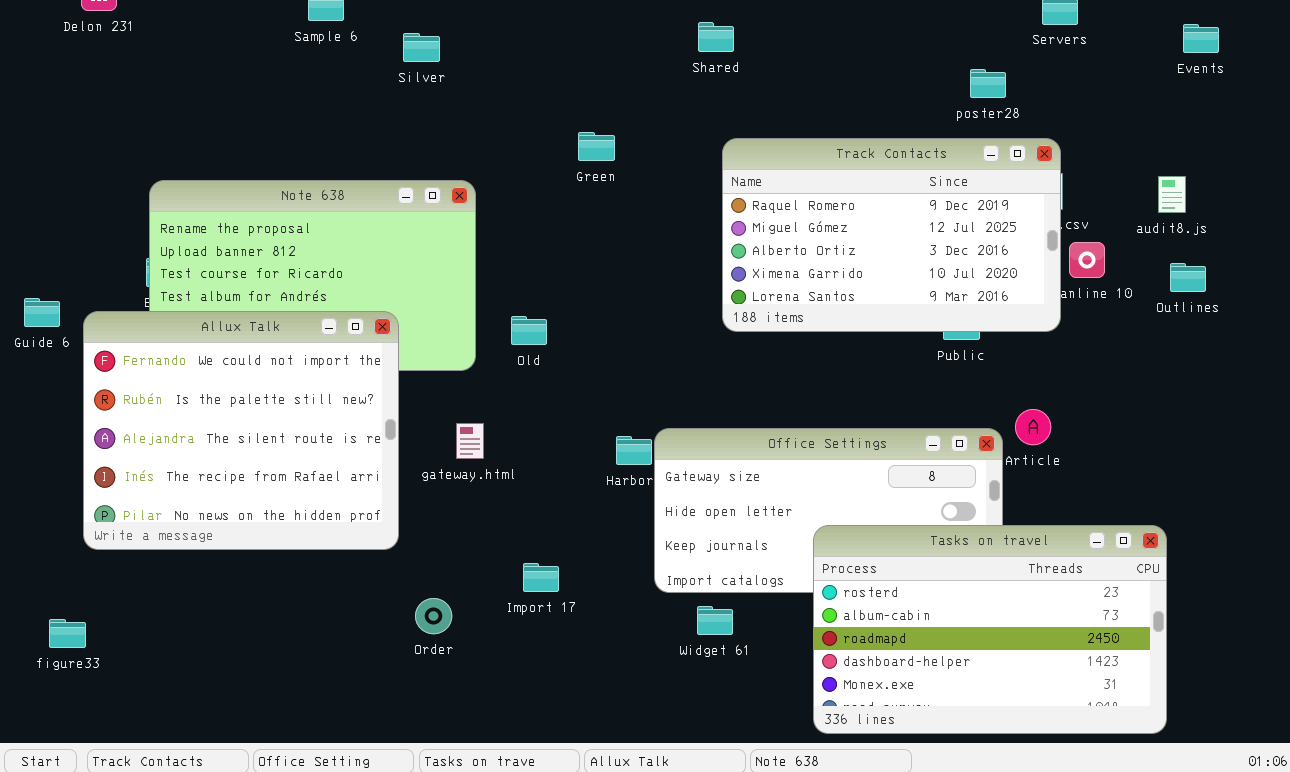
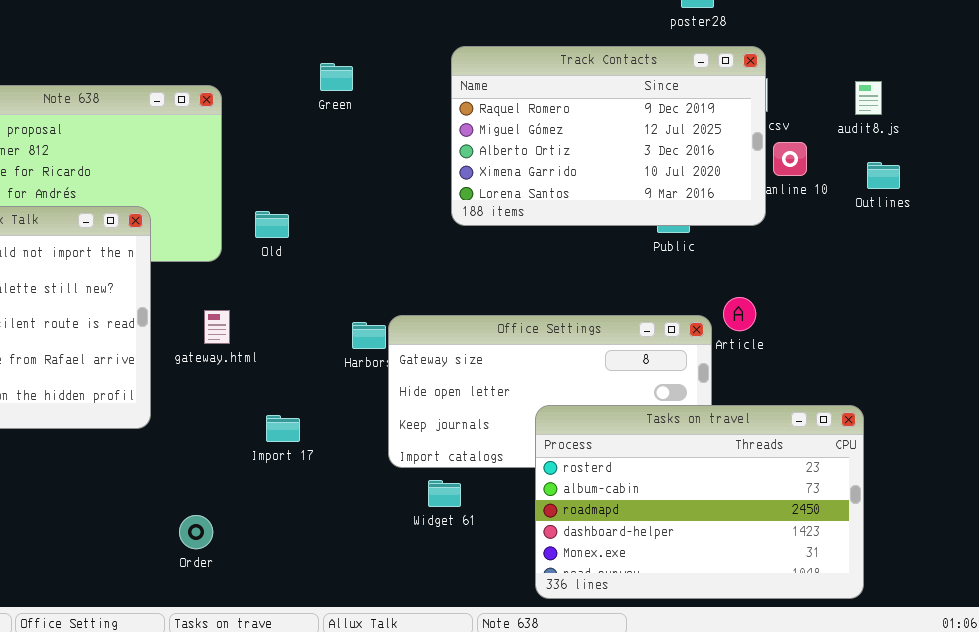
Green: [578,132,615,161] -> [320,63,353,91], moved
Import 17: [523,563,559,592] -> [266,415,300,442], moved
Order: [415,598,452,634] -> [179,515,213,549], moved

